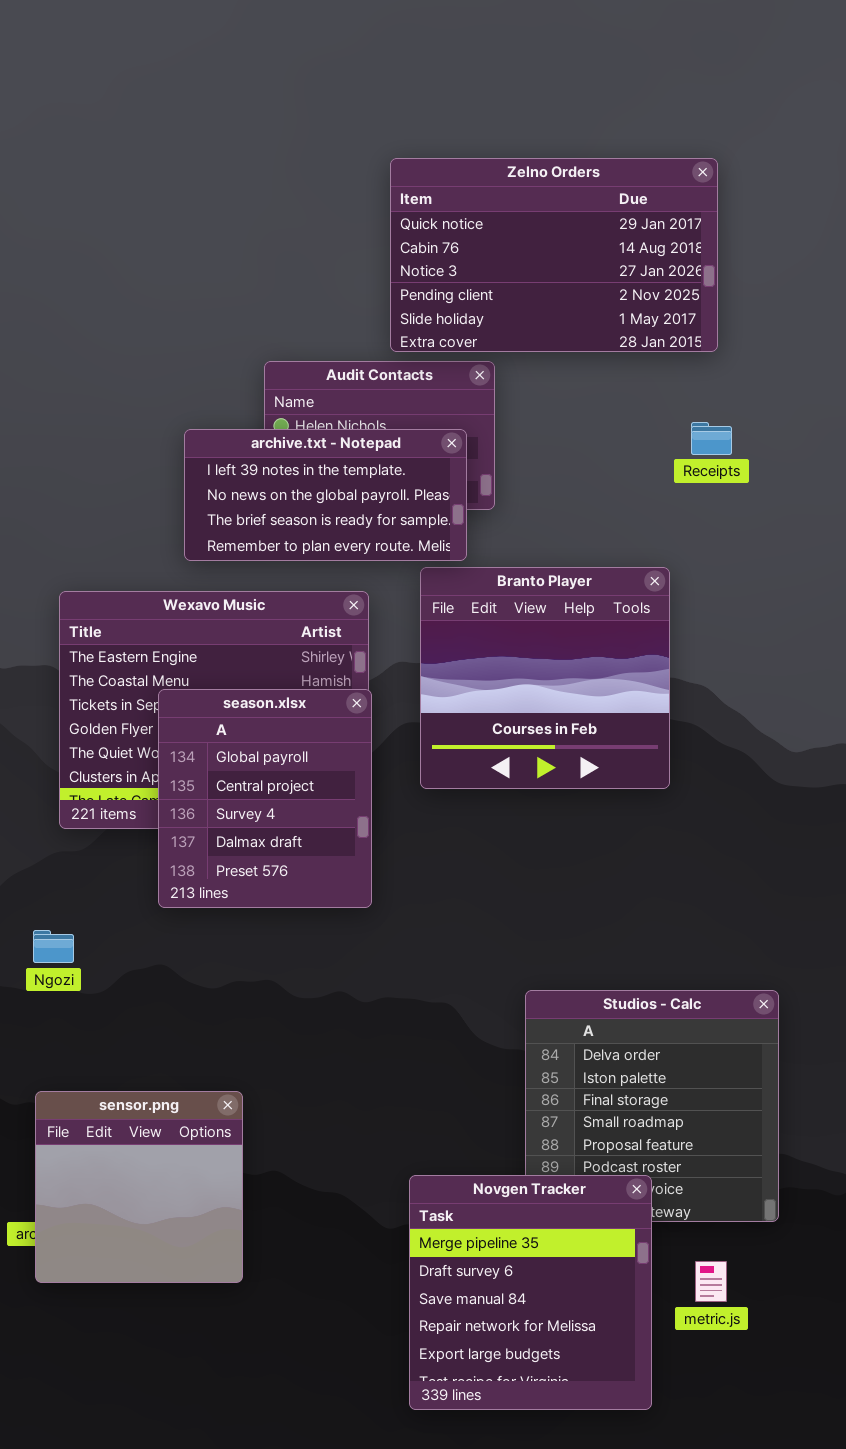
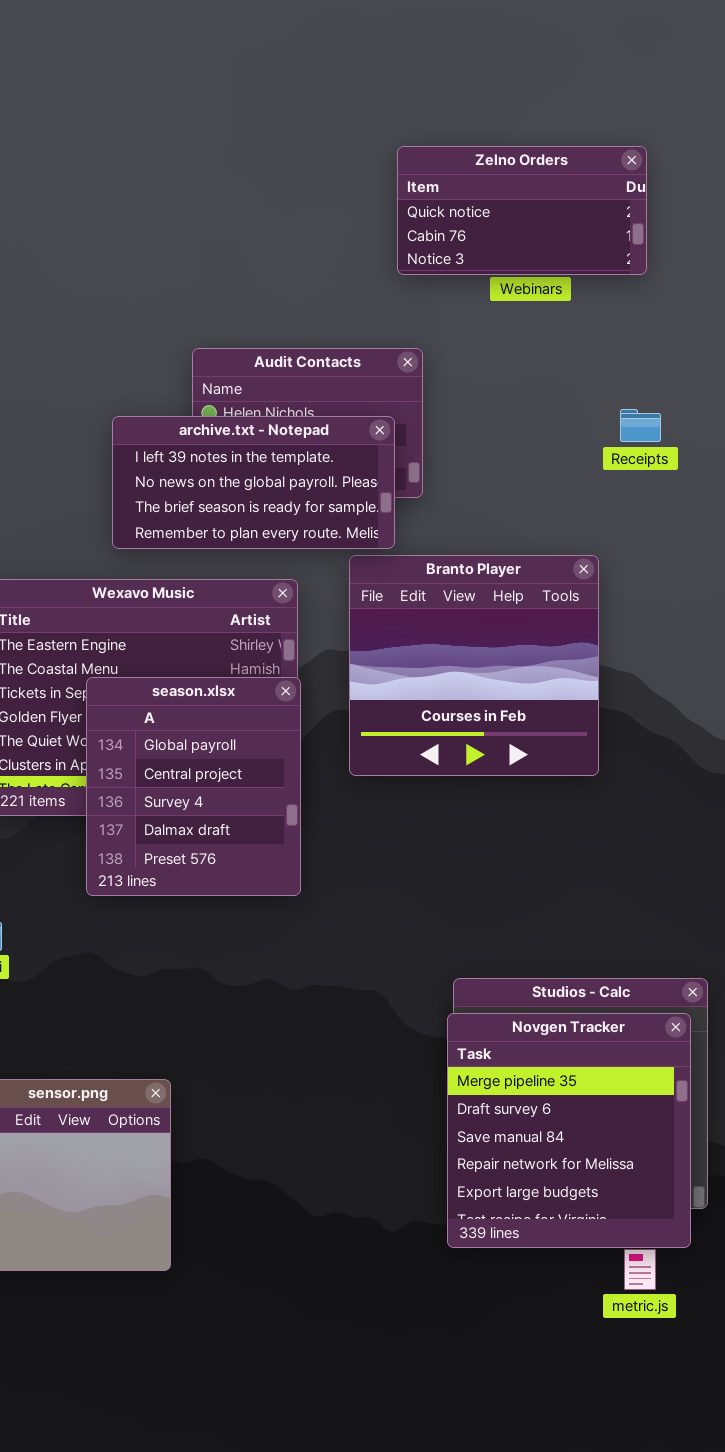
Zelno Orders: [390,158,718,352] -> [397,146,647,275], resized
Novgen Tracker: [409,1175,652,1410] -> [447,1013,691,1248], moved

